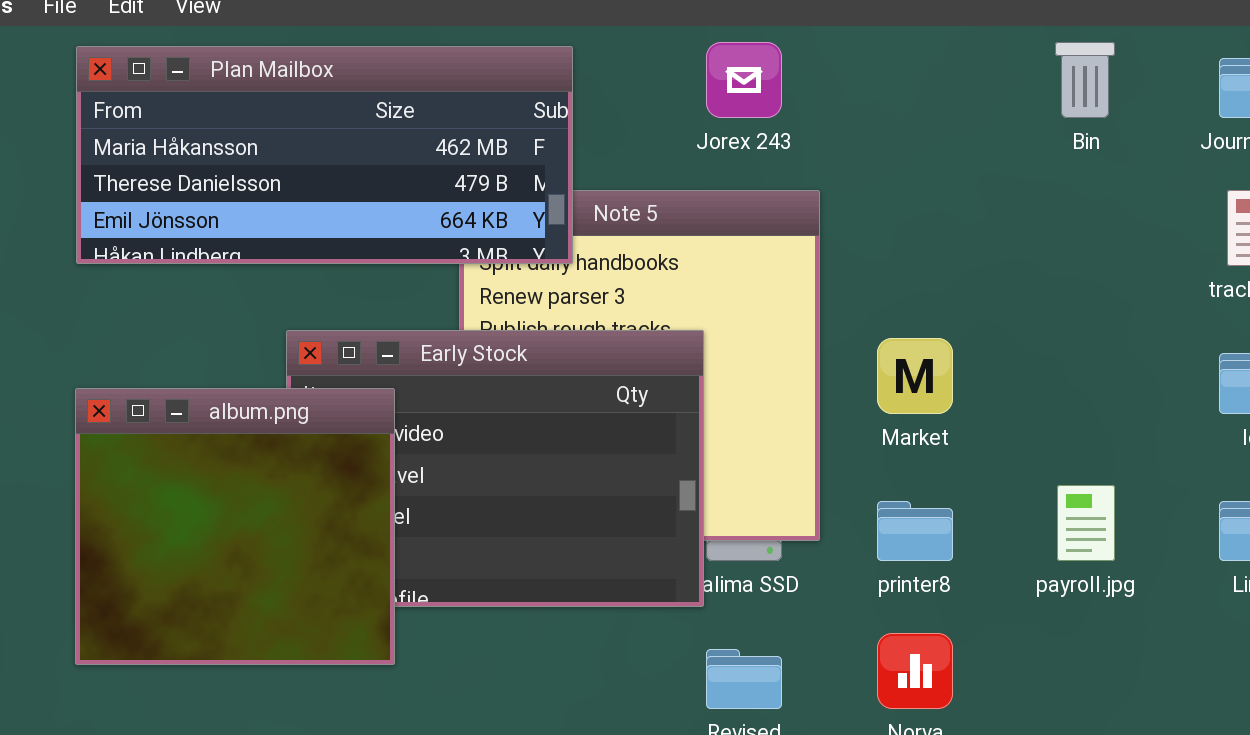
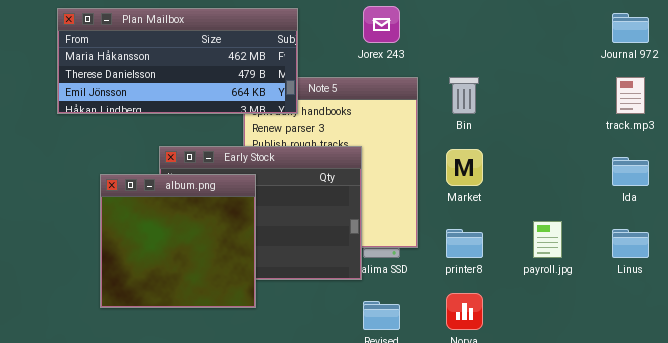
Bin: [1055,42,1115,118] -> [449,77,479,114], moved
album.png: [75,388,395,665] -> [100,174,256,308], moved

